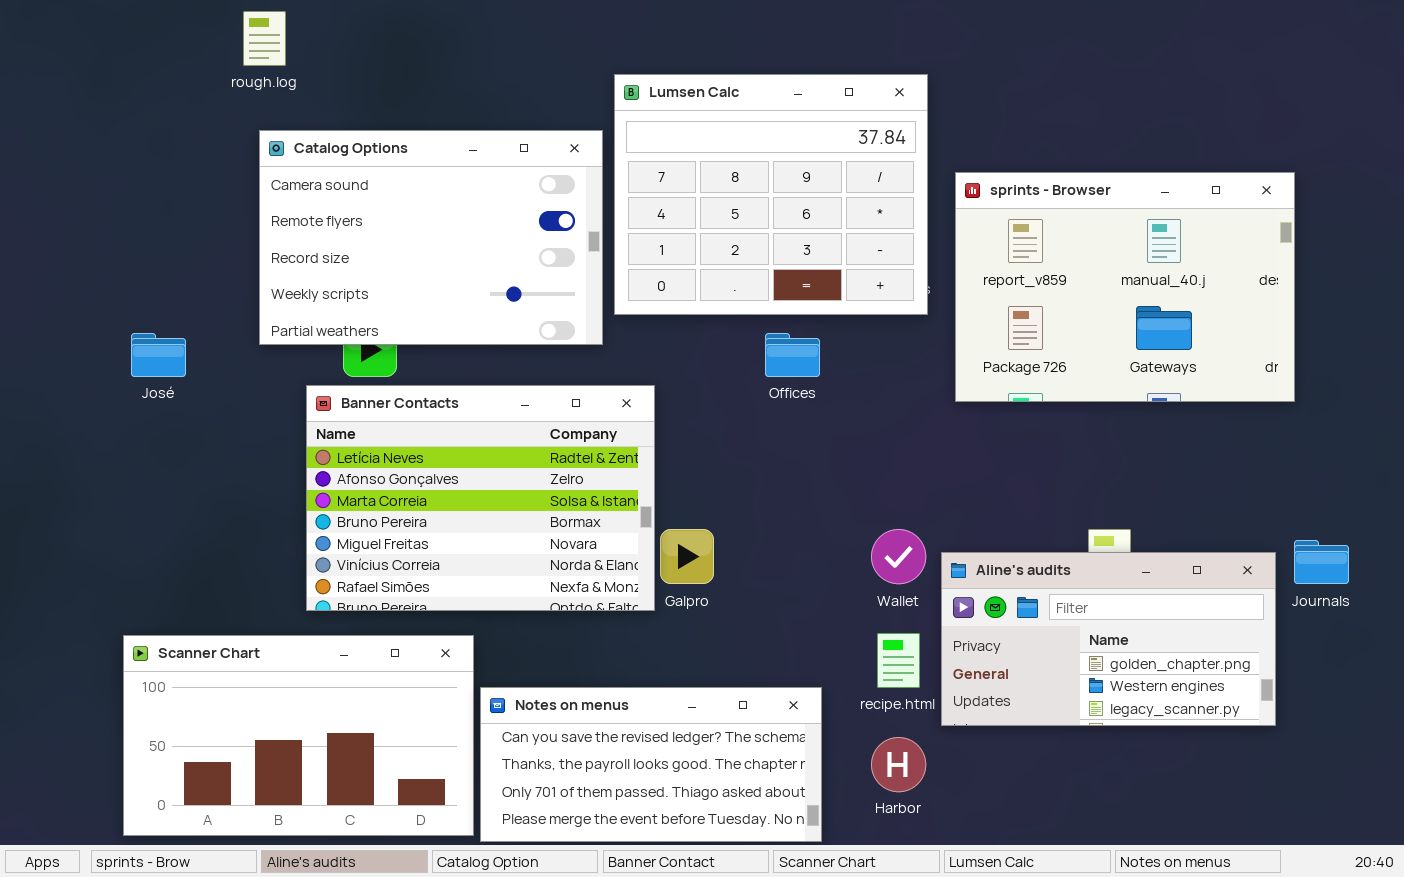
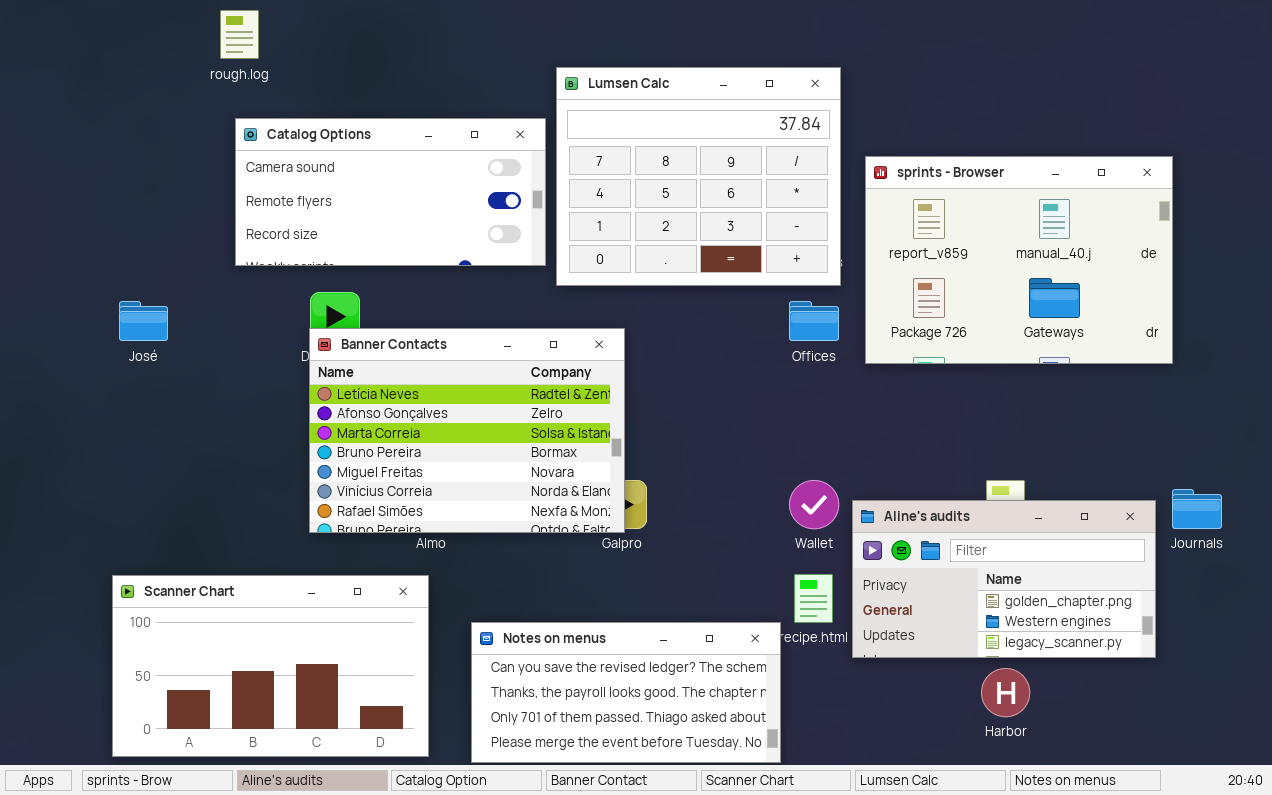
Catalog Options: [259,130,603,345] -> [235,118,546,266], resized
Offices: [765,333,820,377] -> [789,301,839,341], moved
Banner Contacts: [306,385,655,611] -> [309,328,625,533], moved
Notes on menus: [480,687,822,842] -> [471,622,781,763], moved
Harbor: [871,737,926,792] -> [981,668,1030,717], moved

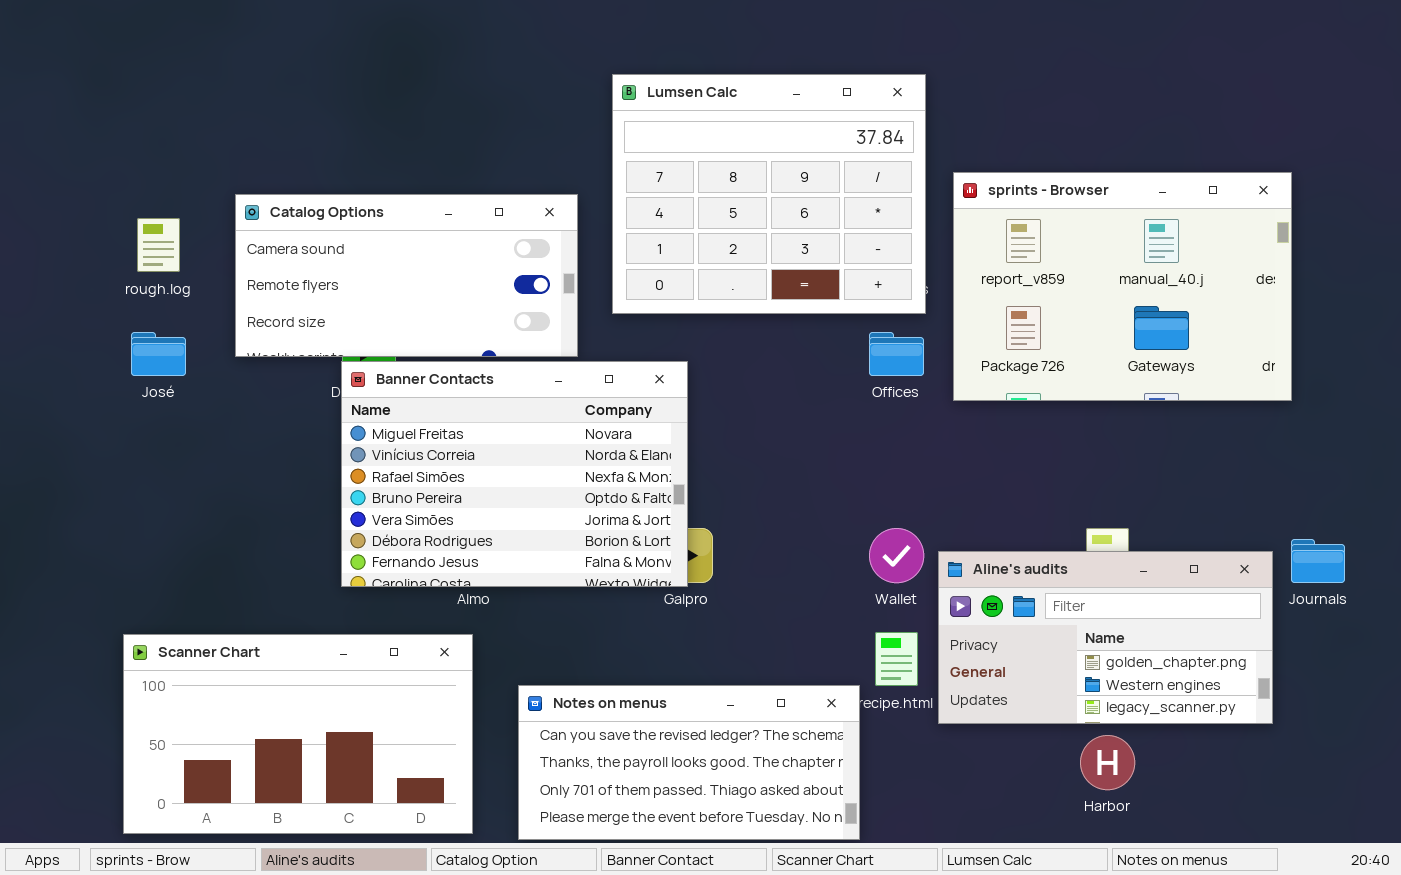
rough.log: [220,10,259,59] -> [137,218,180,272], moved
Catalog Options: [235,118,546,266] -> [235,194,578,357], moved
Banner Contacts: [309,328,625,533] -> [341,361,688,587], scrolled down 4 rows

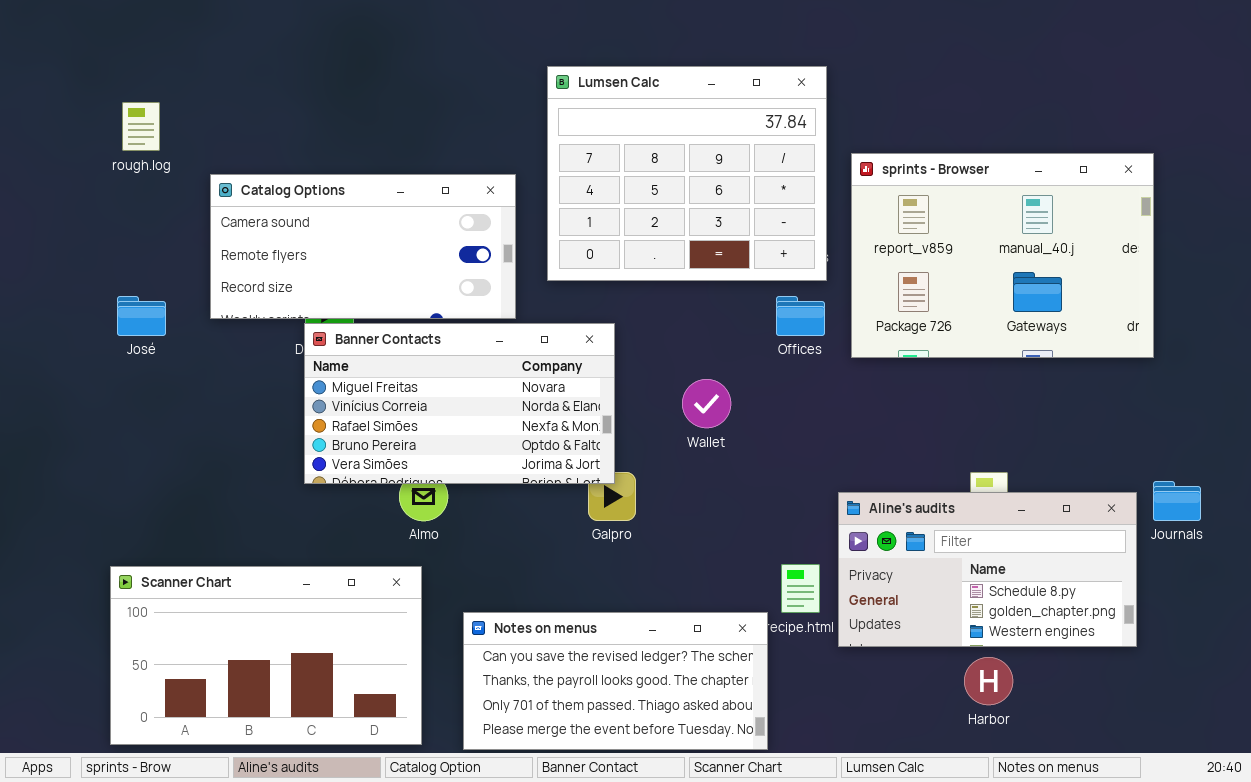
rough.log: [137,218,180,272] -> [122,102,160,151], moved
Banner Contacts: [341,361,688,587] -> [304,323,615,484], resized
Wallet: [869,528,924,583] -> [682,379,731,428], moved
Aline's audits: [938,551,1273,724] -> [838,492,1137,647], scrolled up 1 row

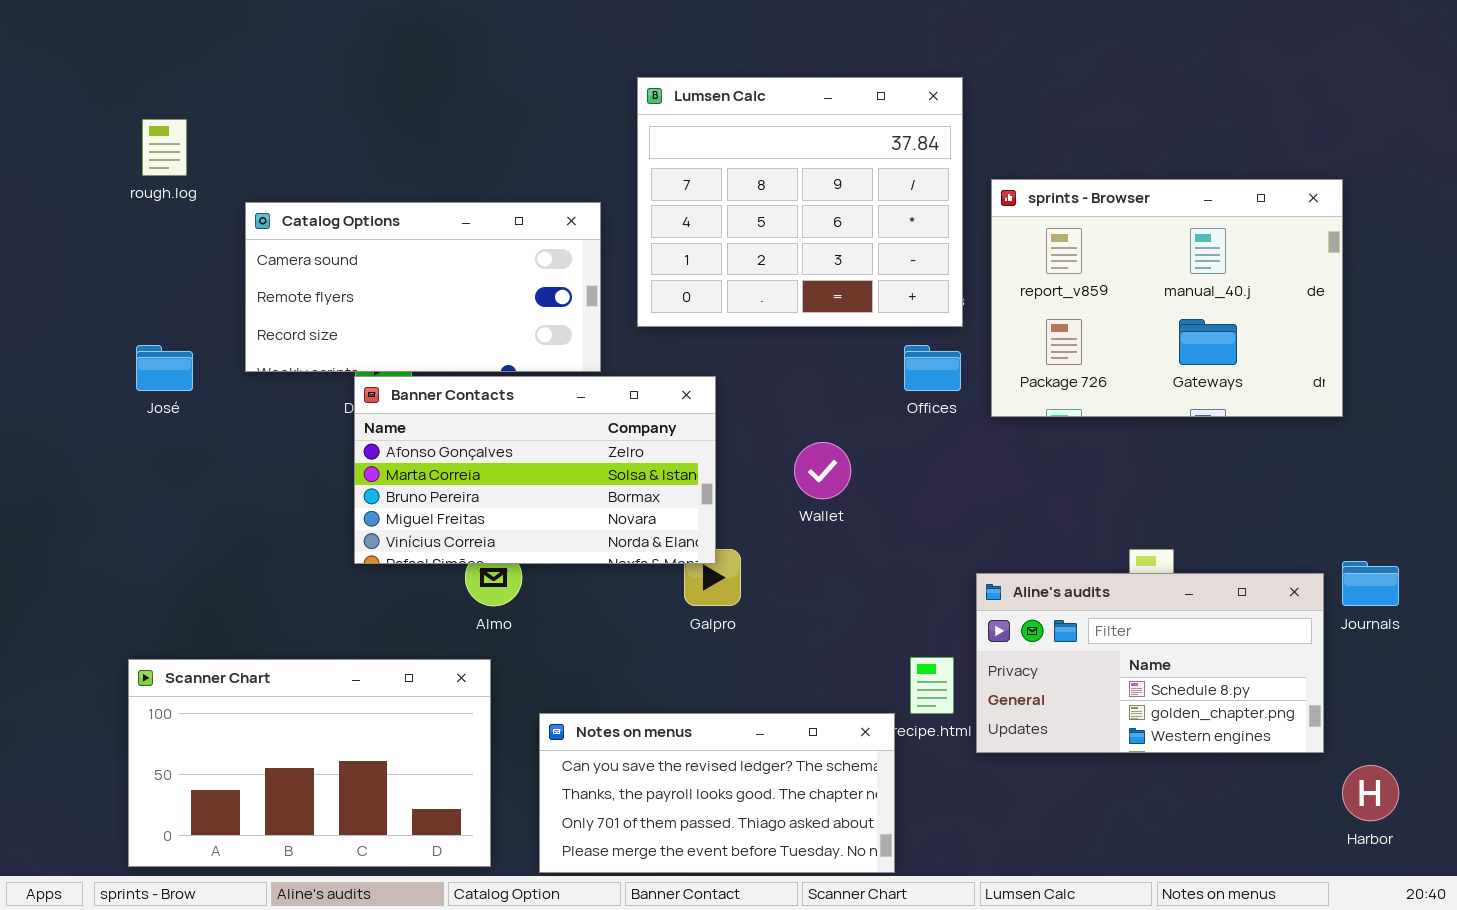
Banner Contacts: [304,323,615,484] -> [354,376,716,564], scrolled up 3 rows
Harbor: [964,657,1013,705] -> [1342,765,1399,821], moved

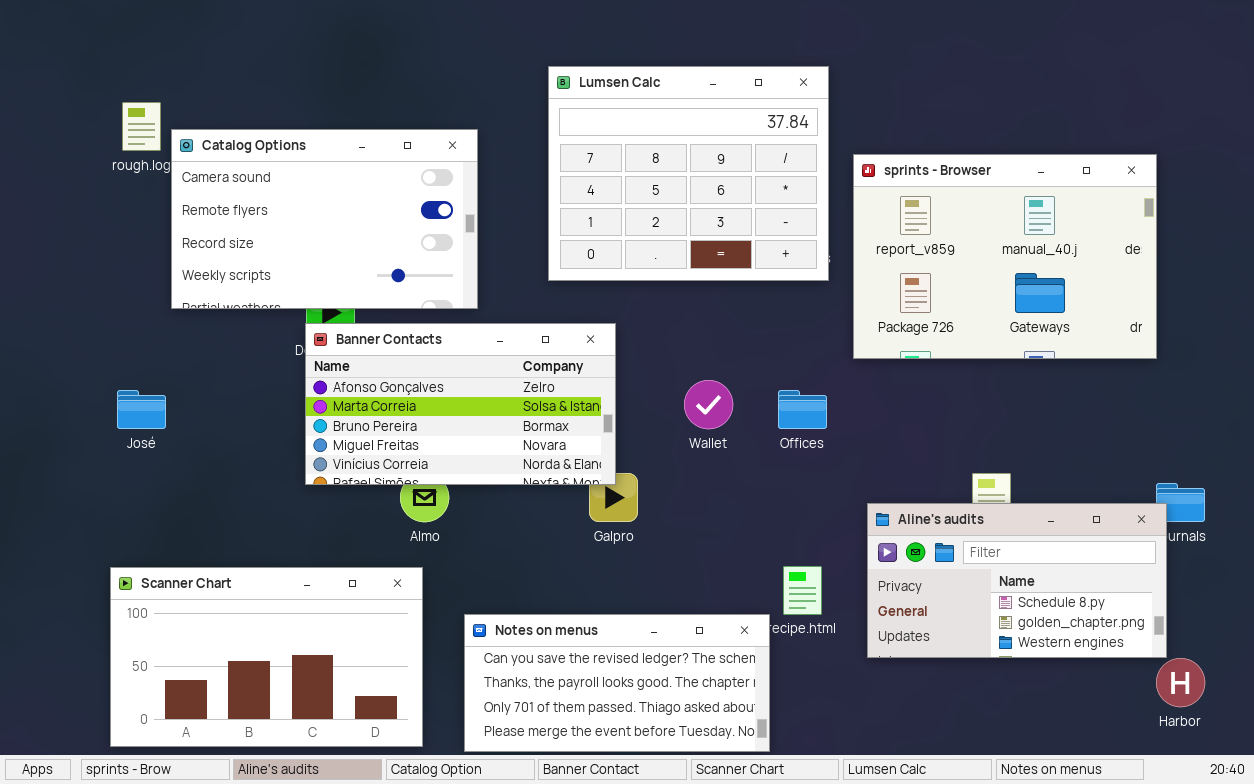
Catalog Options: [245,202,601,372] -> [171,129,478,309], moved, resized
José: [136,345,193,391] -> [117,390,166,429], moved
Offices: [904,345,961,391] -> [778,390,827,429], moved
Aline's audits: [976,573,1324,753] -> [867,503,1167,658], moved

